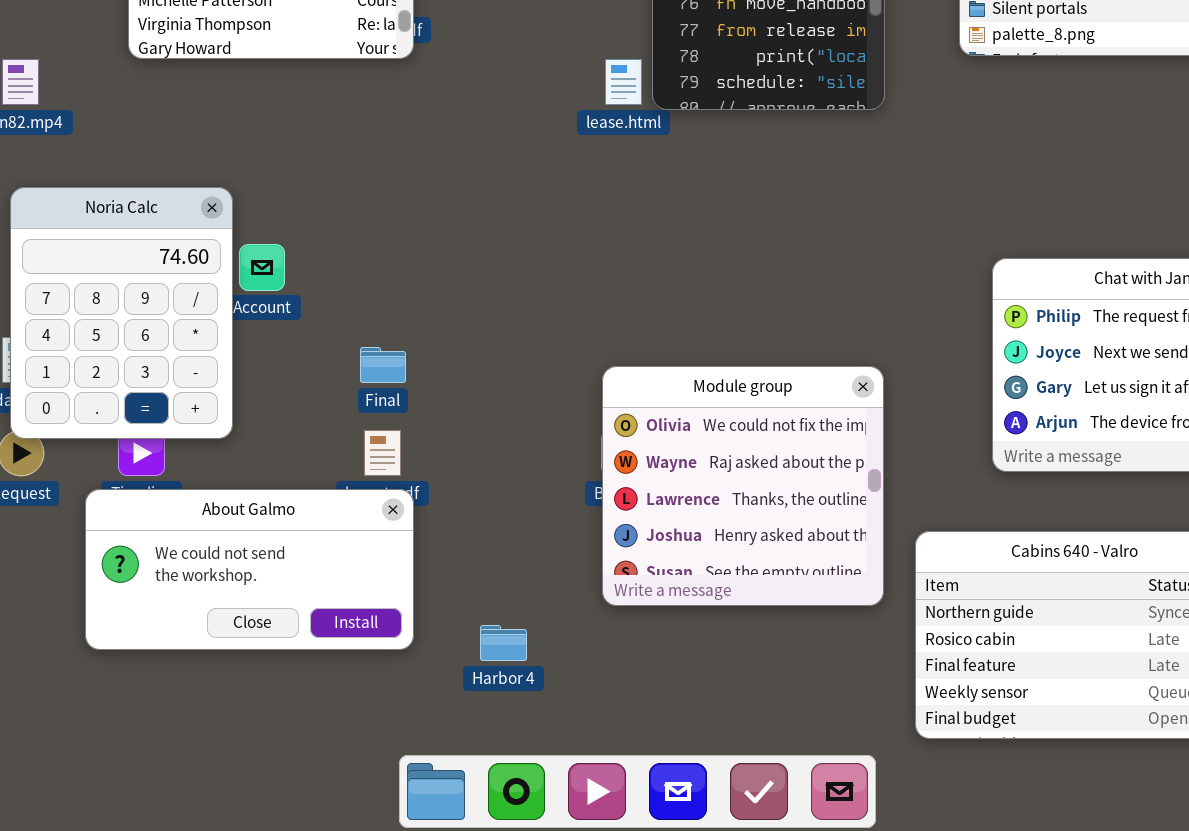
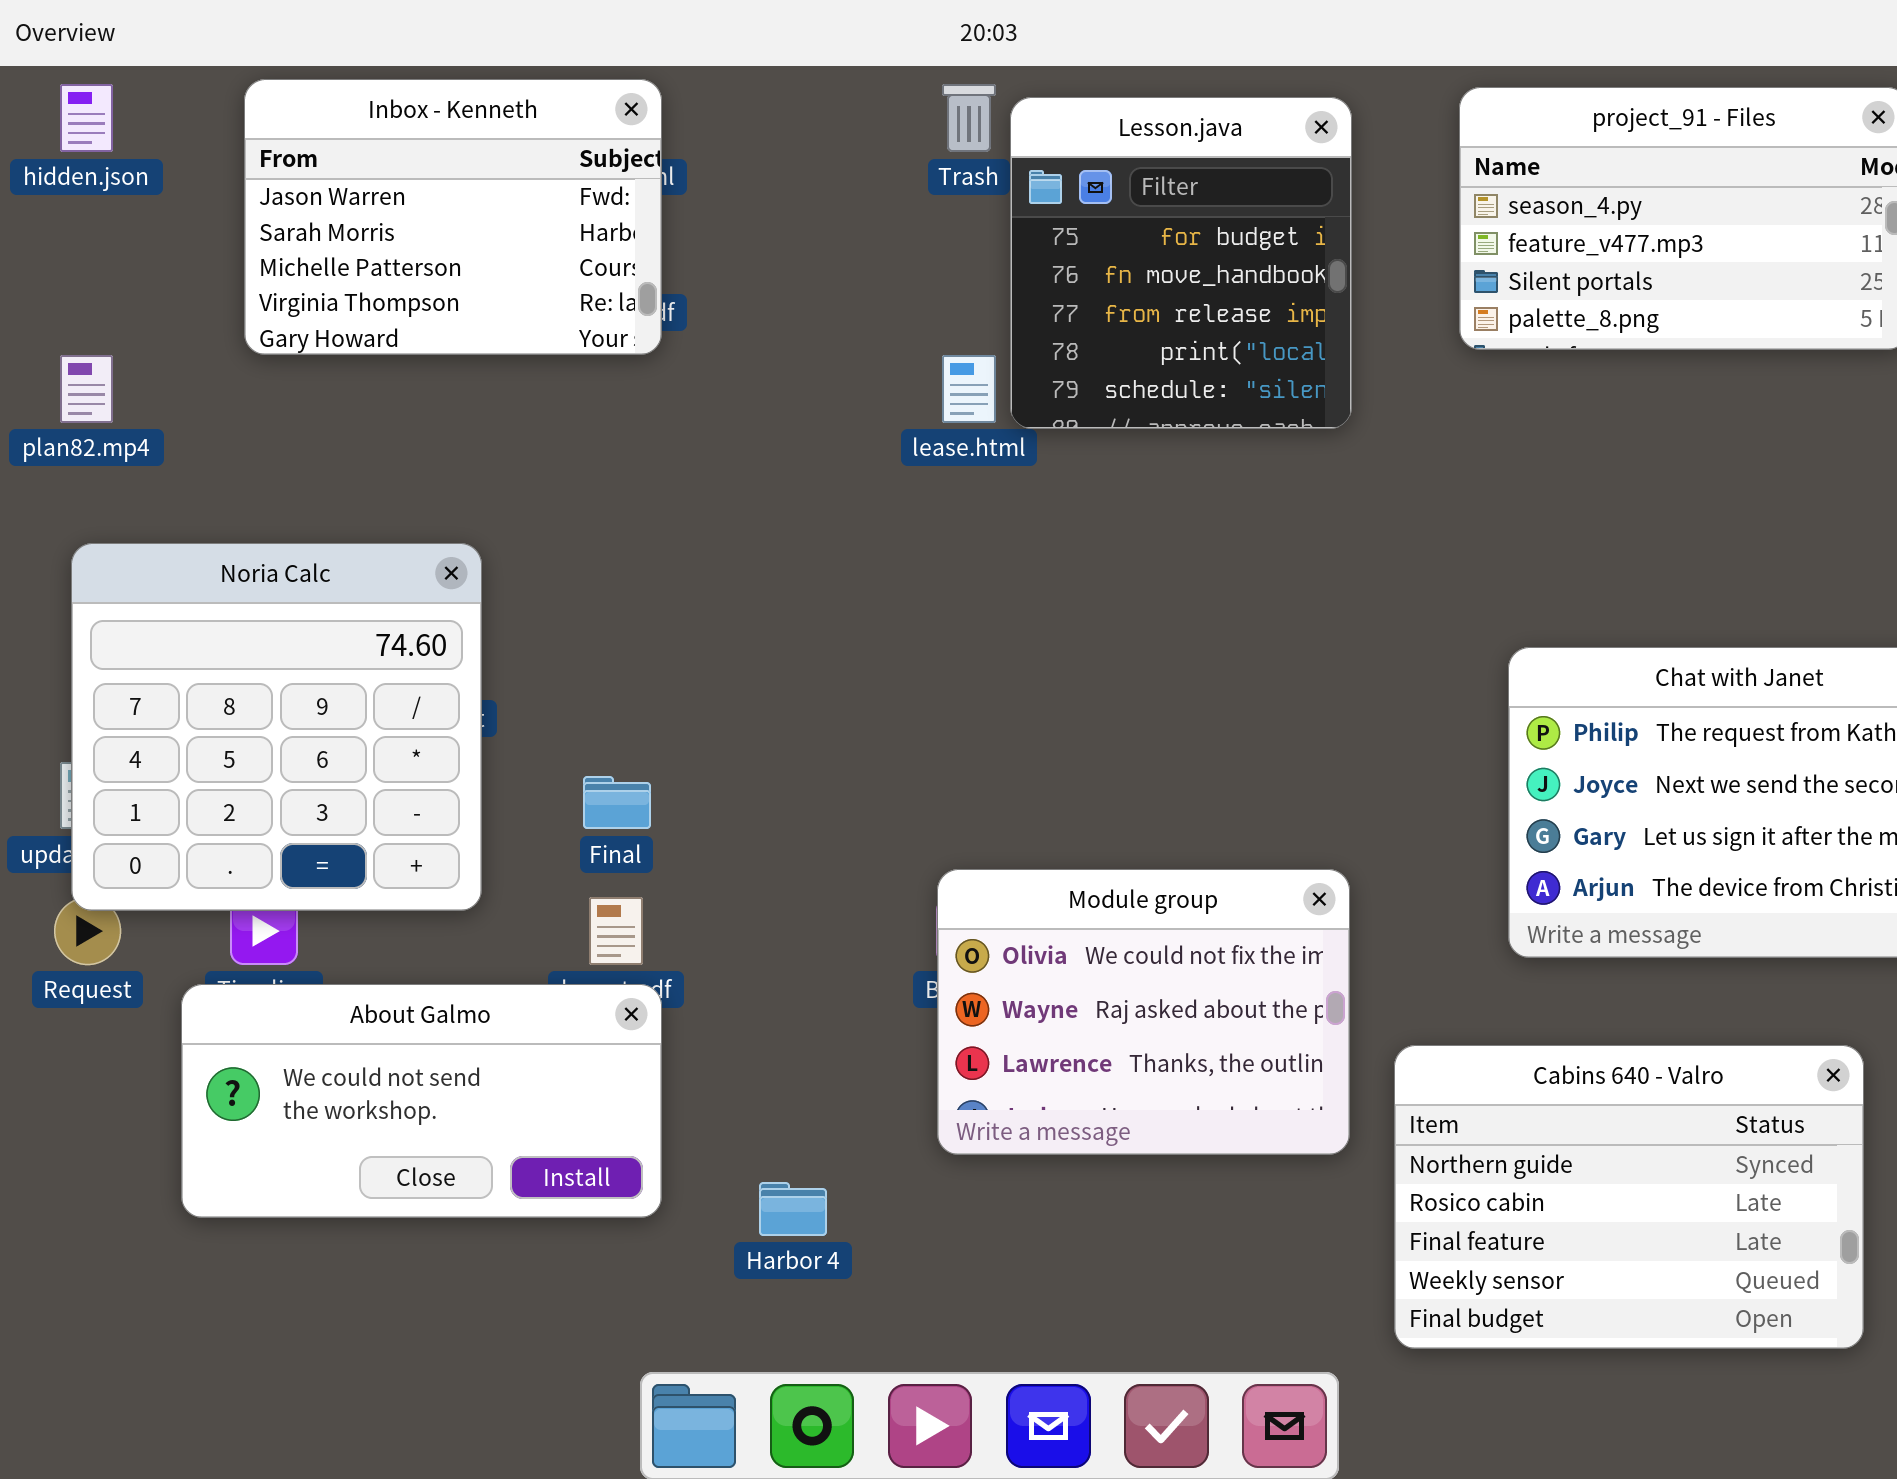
Noria Calc: [10,187,233,439] -> [71,543,482,911], resized
Module group: [602,366,884,606] -> [937,869,1350,1155], resized

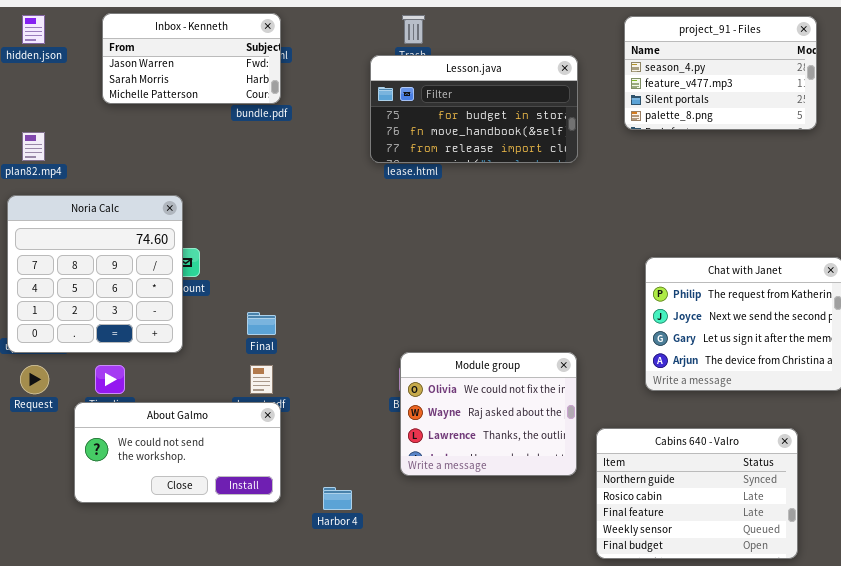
Inbox - Kenneth: [244,79,662,355] -> [102,13,281,104], resized
Lesson.java: [1010,97,1352,429] -> [370,55,578,163], resized
Noria Calc: [71,543,482,911] -> [7,195,183,353], moved

